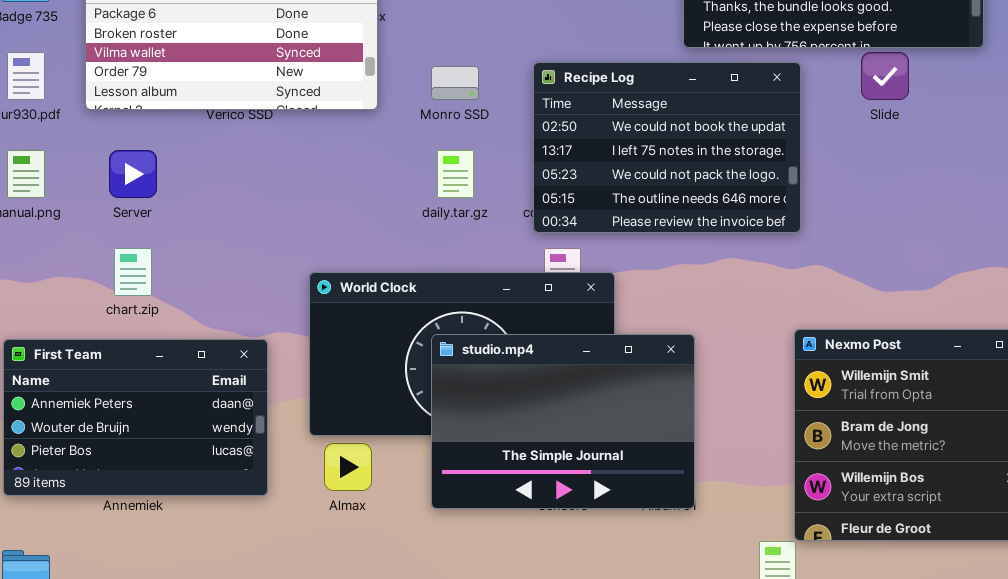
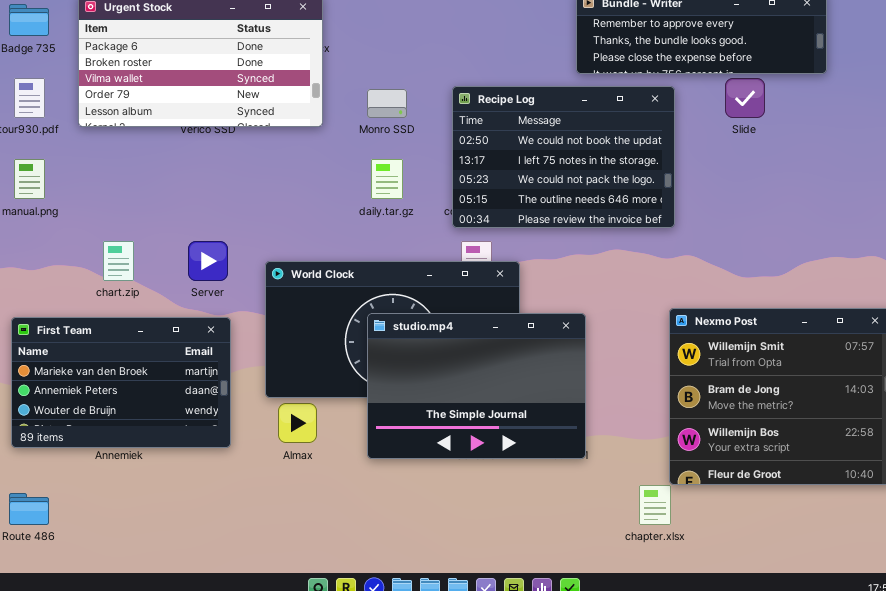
Server: [109,150,157,198] -> [188,241,228,281], moved
First Team: [3,339,268,496] -> [11,317,231,448], scrolled up 1 row

